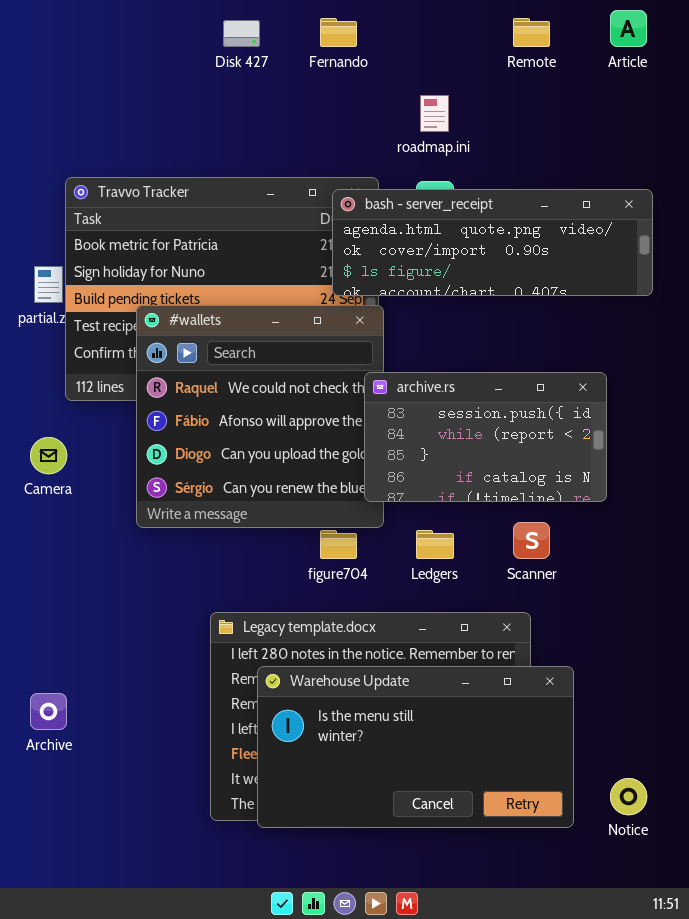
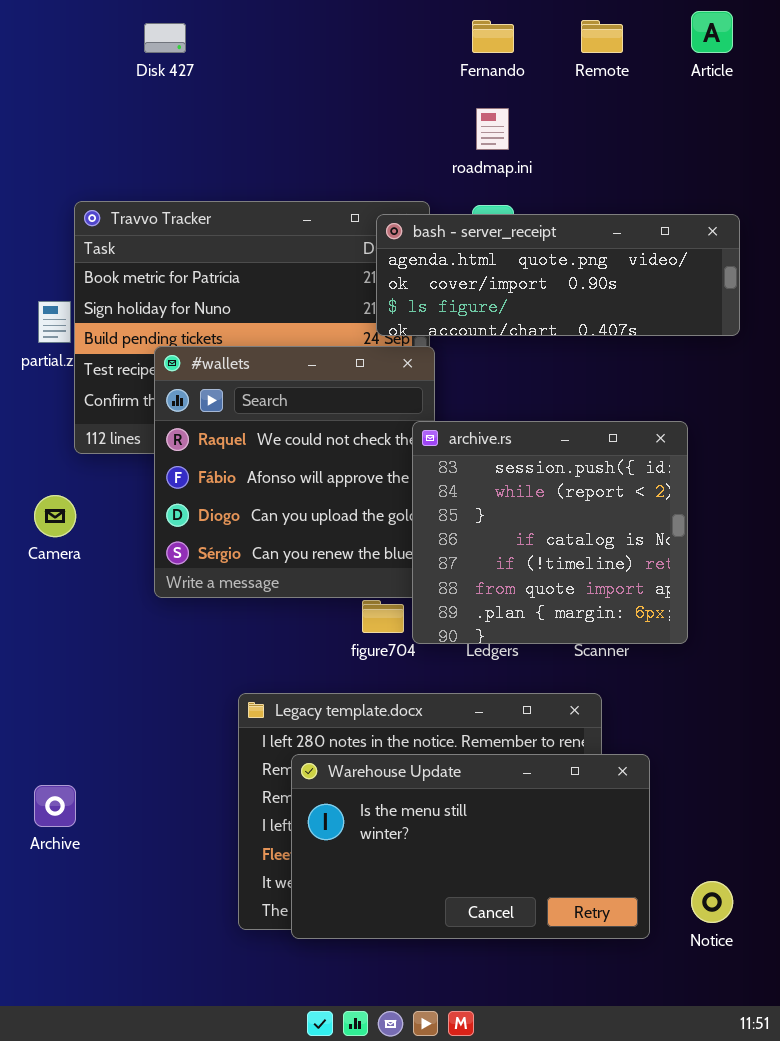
Fernando: [320,18,357,47] -> [472,20,514,53], moved
Disk 427: [223,20,260,47] -> [144,23,186,53], moved
archive.rs: [364,372,607,502] -> [412,421,688,644], resized

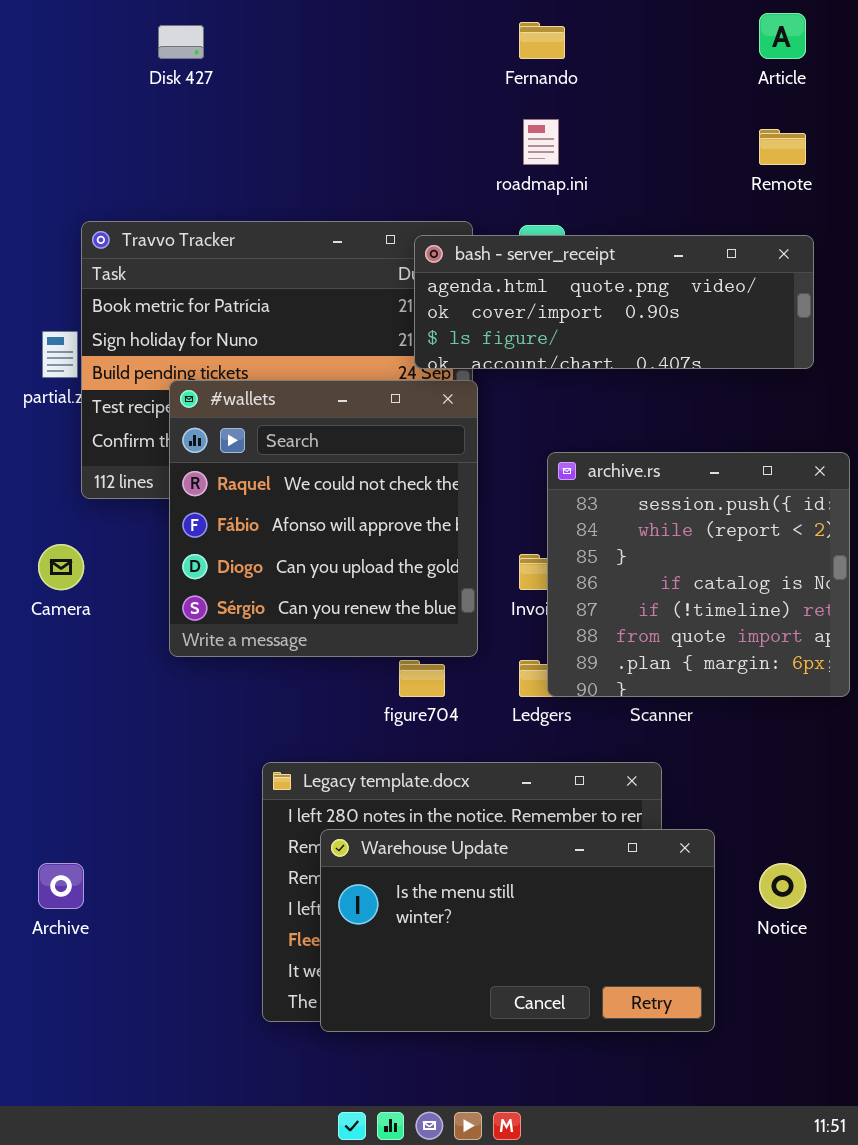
Remote: [581,20,623,53] -> [759,129,806,165], moved
archive.rs: [412,421,688,644] -> [547,452,850,697], moved
Notice: [691,881,733,923] -> [759,863,806,909], moved

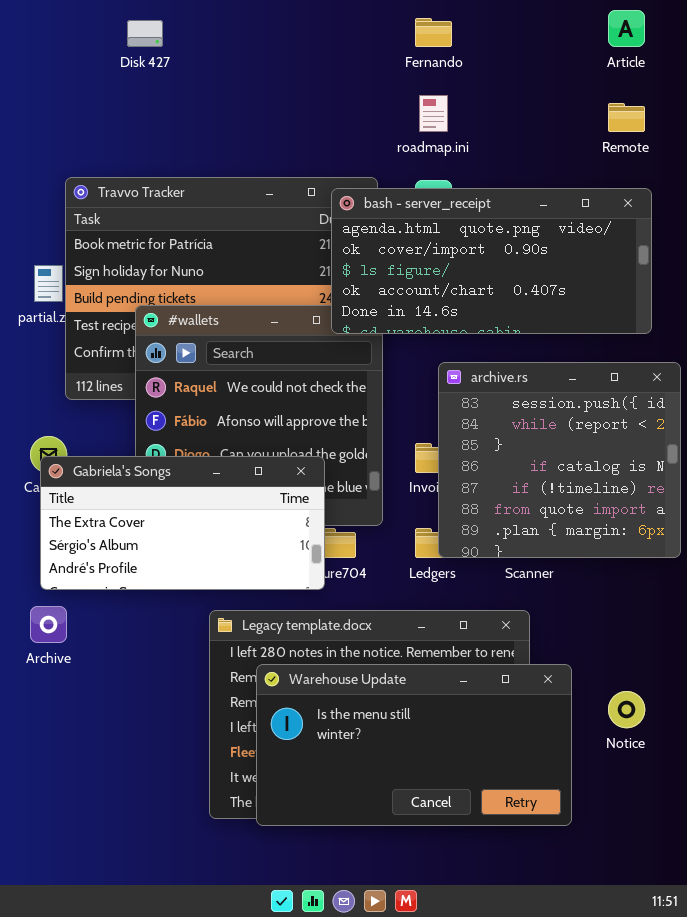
bash - server_receipt: [414,235,814,369] -> [331,188,652,334], resized
Gabriela's Songs: none -> [40,456,325,590], opened
Archive: [38,863,84,909] -> [30,606,67,643], moved

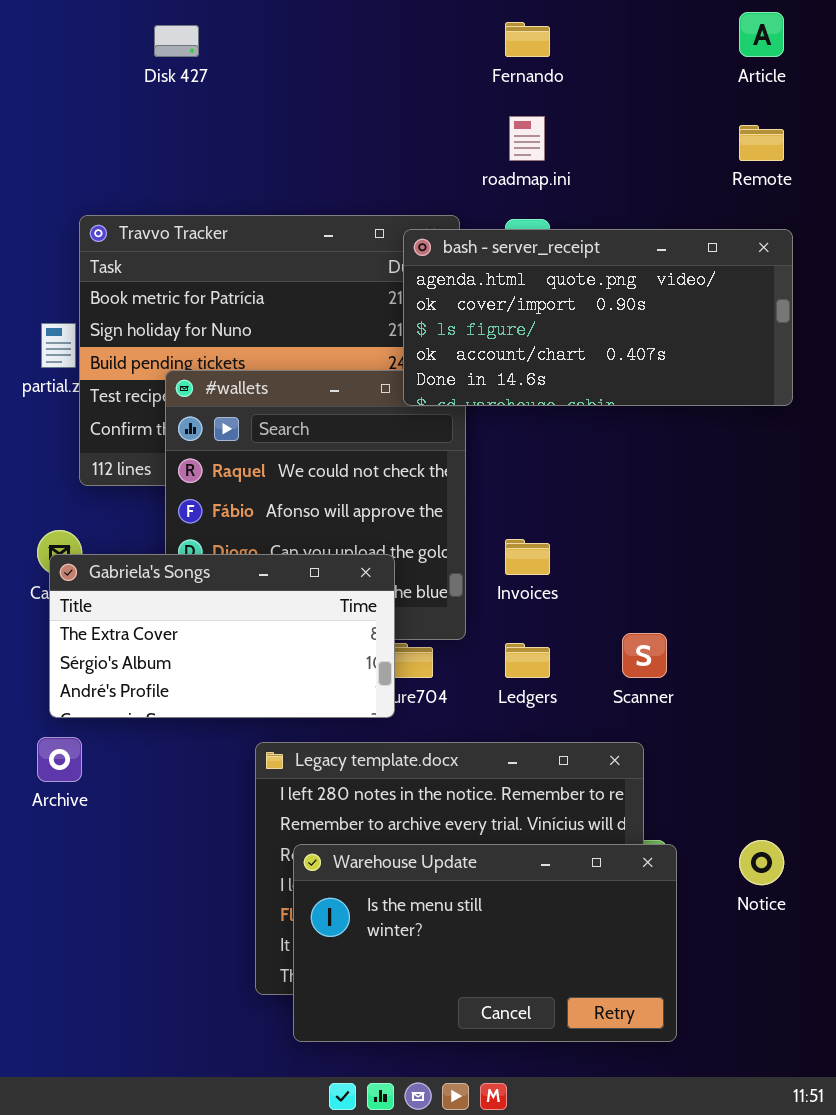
archive.rs: [438,362,681,558] -> none, closed
Warehouse Update: [256,664,572,826] -> [293,844,677,1042], moved

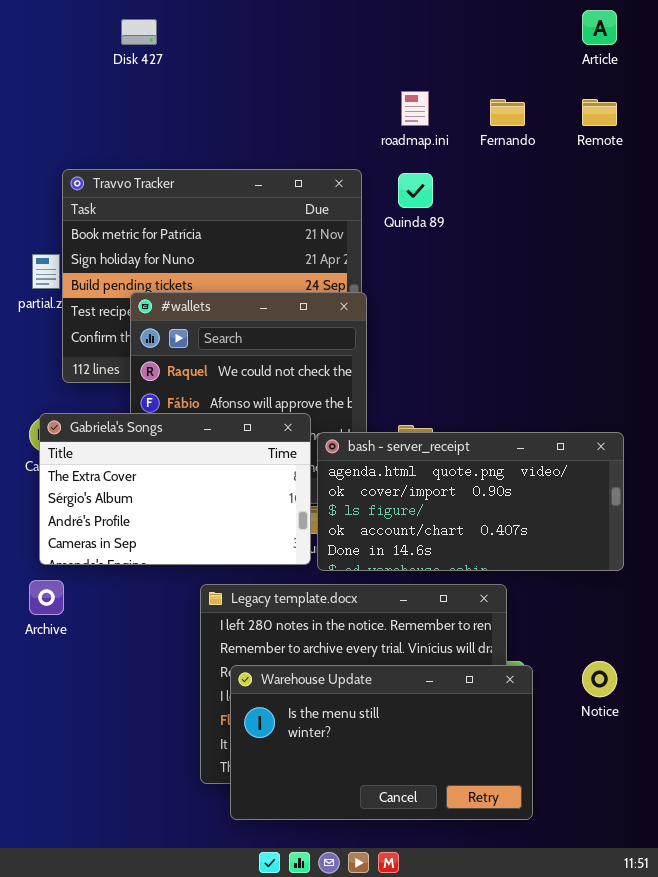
Fernando: [505,22,550,57] -> [490,99,525,126], moved
bash - server_receipt: [403,229,793,406] -> [317,432,624,571], moved
Gabriela's Songs: [49,554,395,718] -> [39,413,311,565], resized

